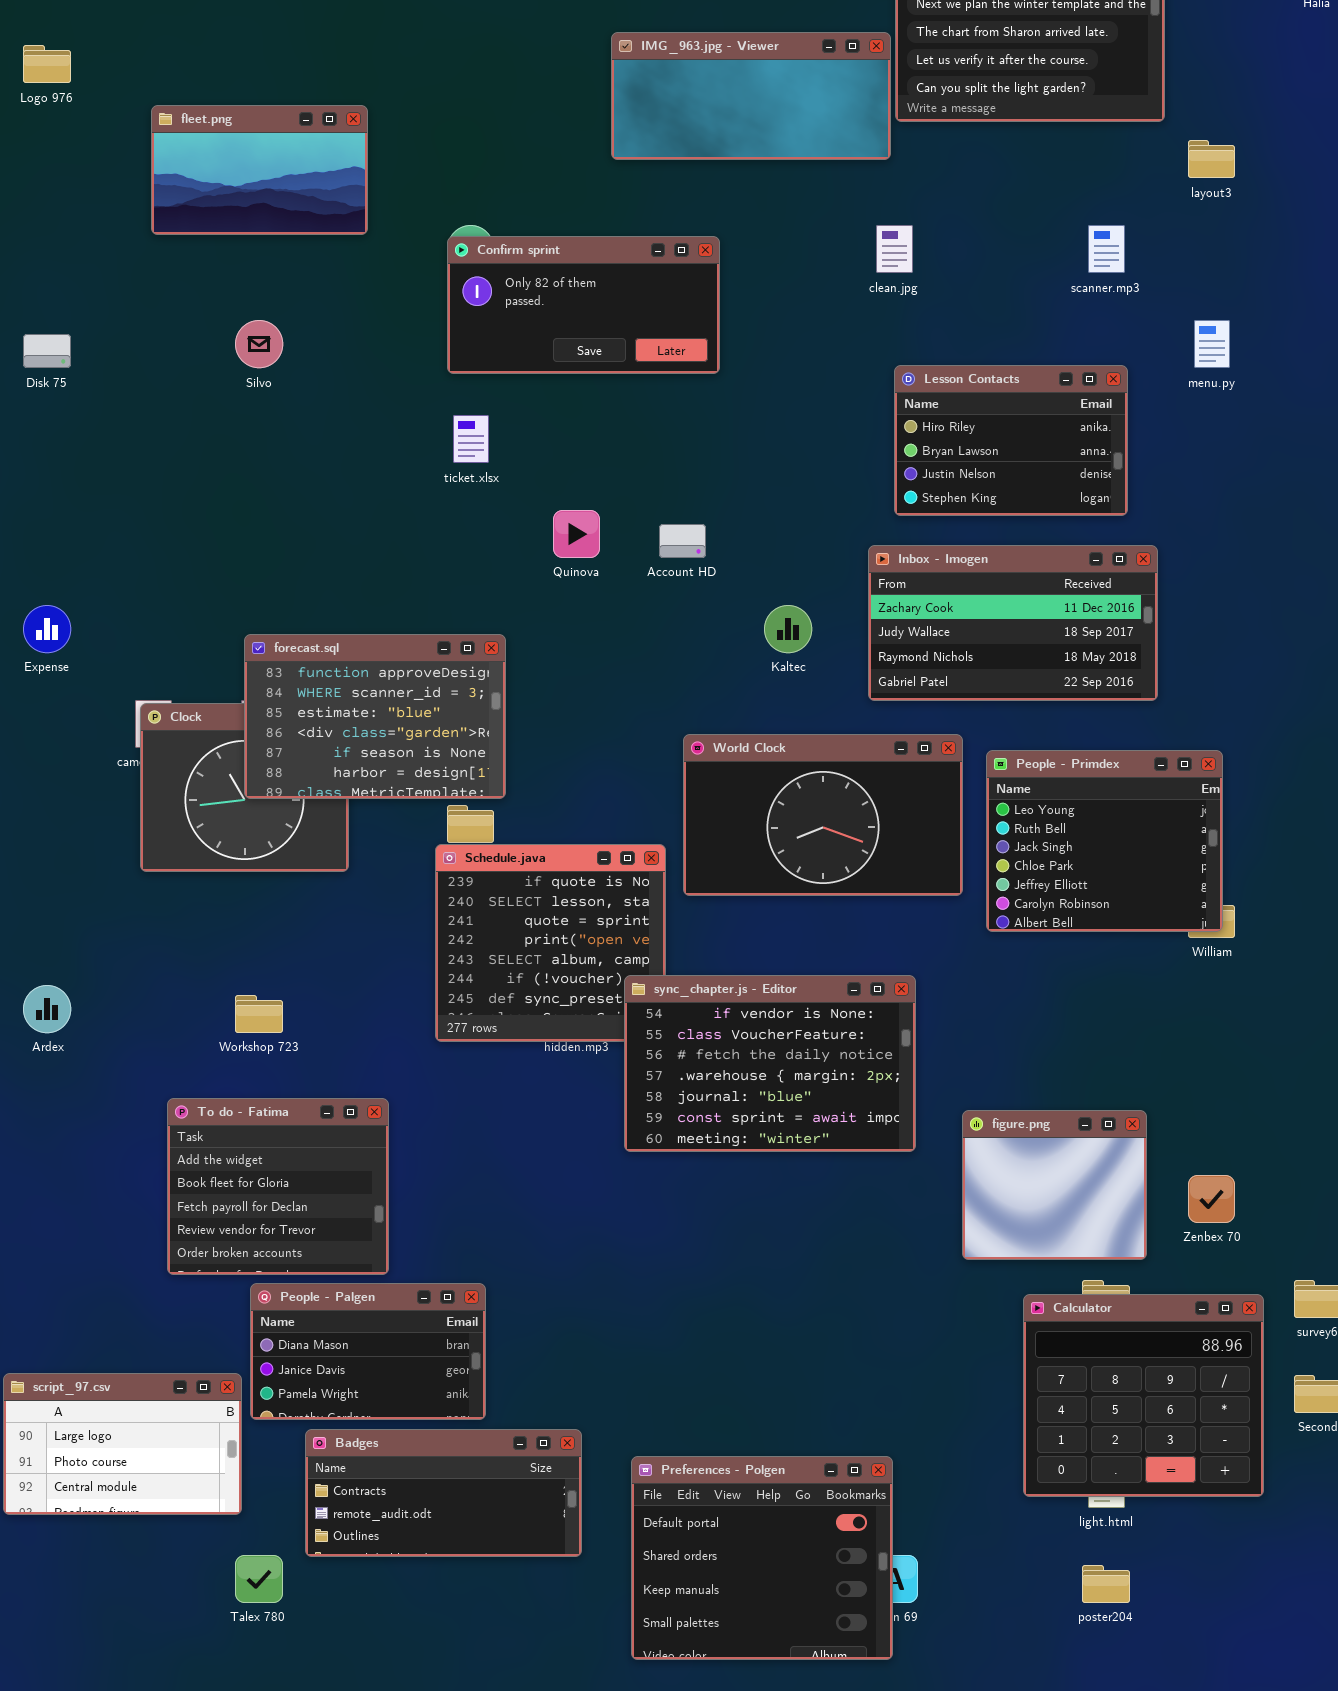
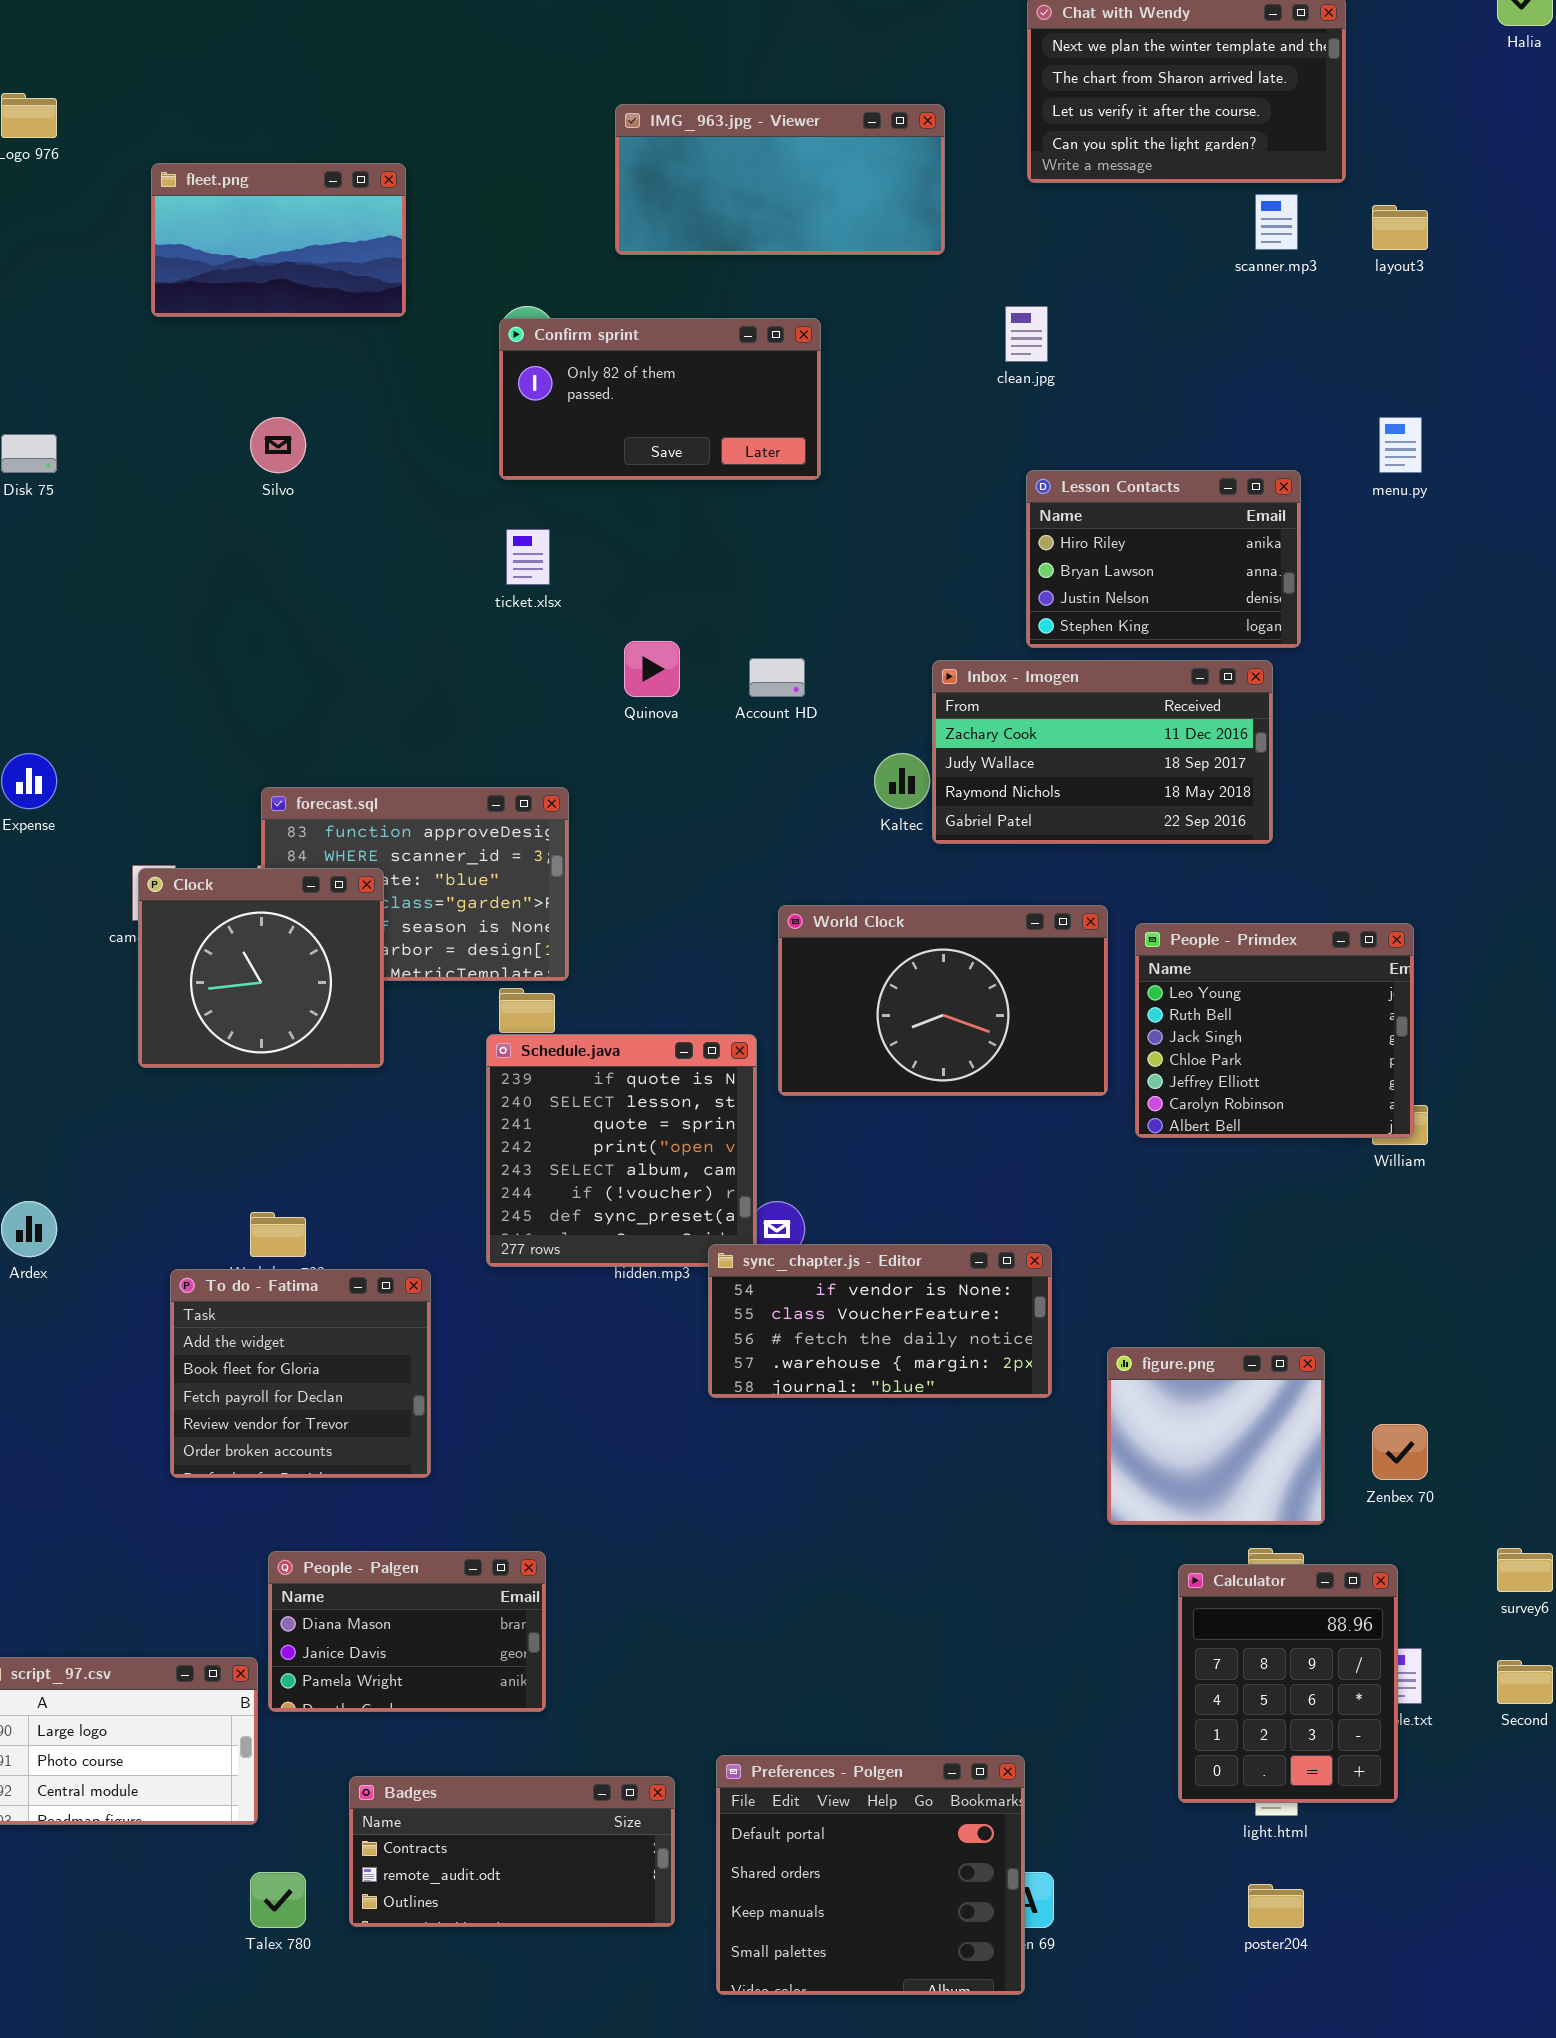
IMG_963.jpg - Viewer: [611,32,891,160] -> [615,104,945,255], moved
scanner.mp3: [1088,225,1125,273] -> [1255,194,1298,250], moved
Inbox - Imogen: [868,545,1158,701] -> [932,660,1273,844], moved
Clock: [140,703,349,872] -> [138,868,384,1068], raised
sync_chapter.js - Editor: [624,975,916,1152] -> [708,1244,1052,1398], resized
To do - Fatima: [167,1098,389,1275] -> [170,1269,431,1478], moved
Calculator: [1023,1294,1264,1497] -> [1178,1564,1398,1803], resized
Badges: [305,1429,582,1557] -> [349,1776,675,1927], moved

